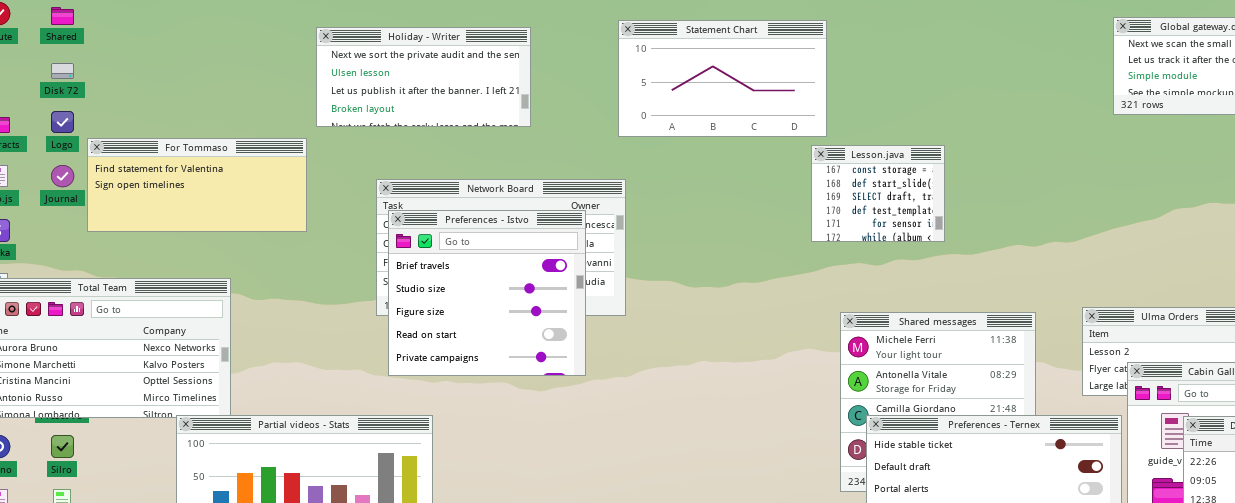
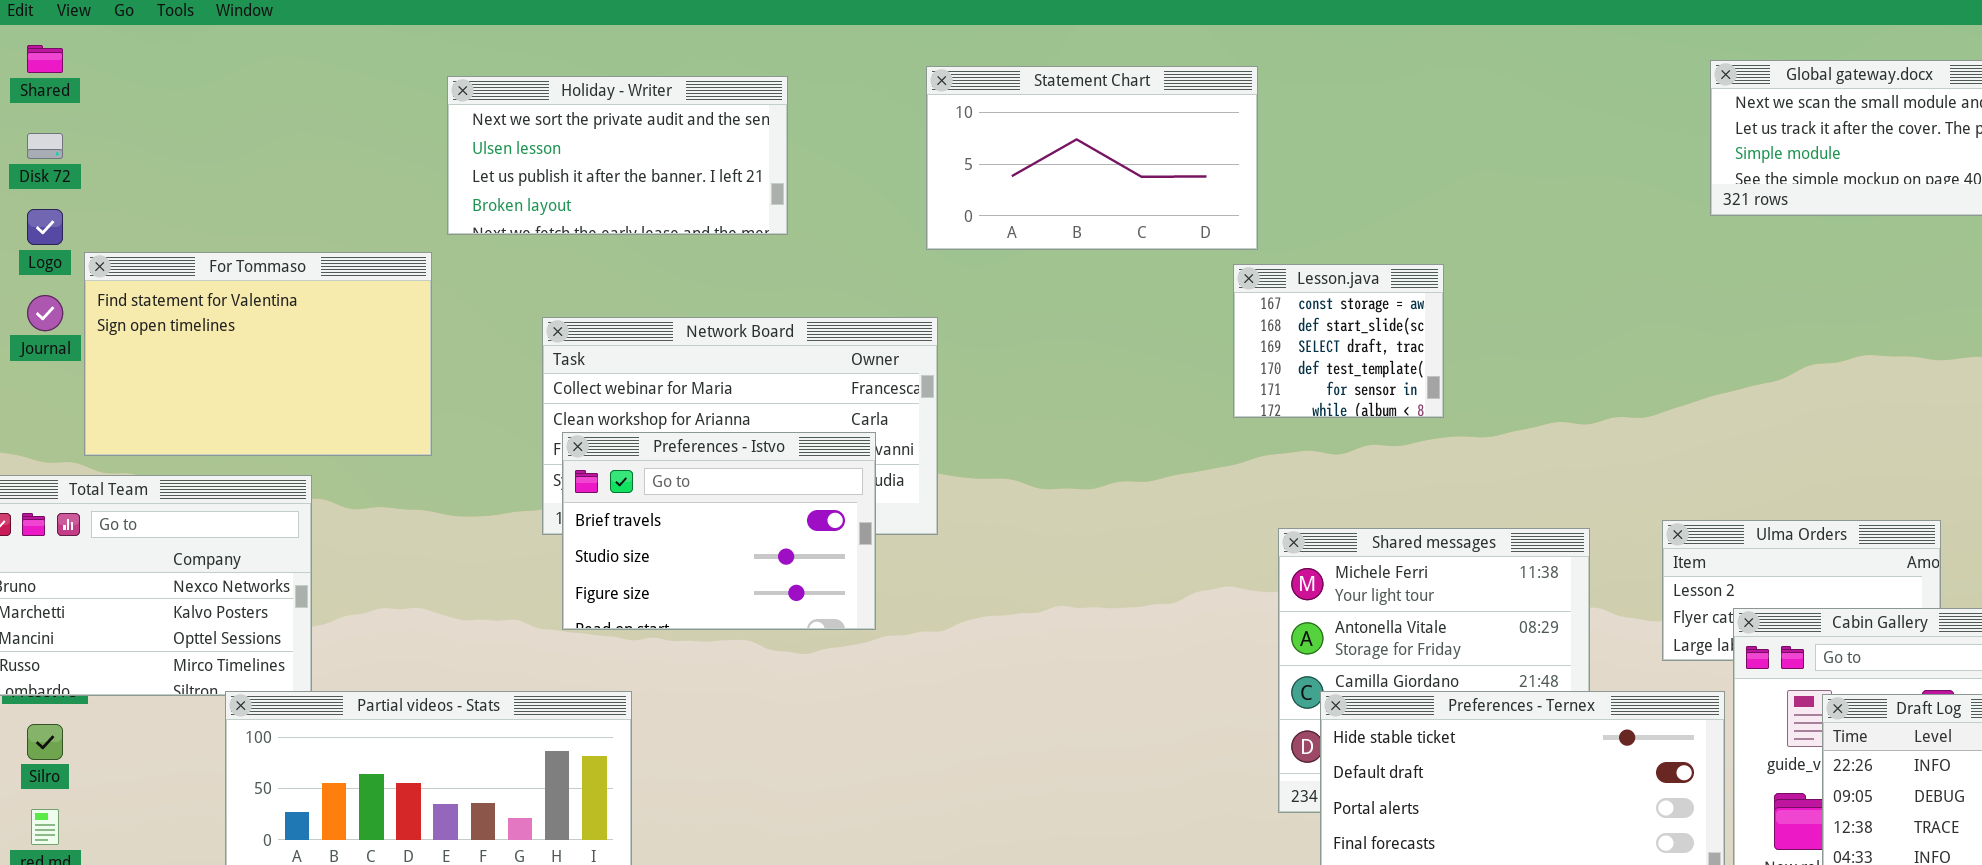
For Tommaso: [87,138,307,232] -> [84,252,432,456], resized
Preferences - Istvo: [388,210,586,376] -> [562,432,876,630], resized

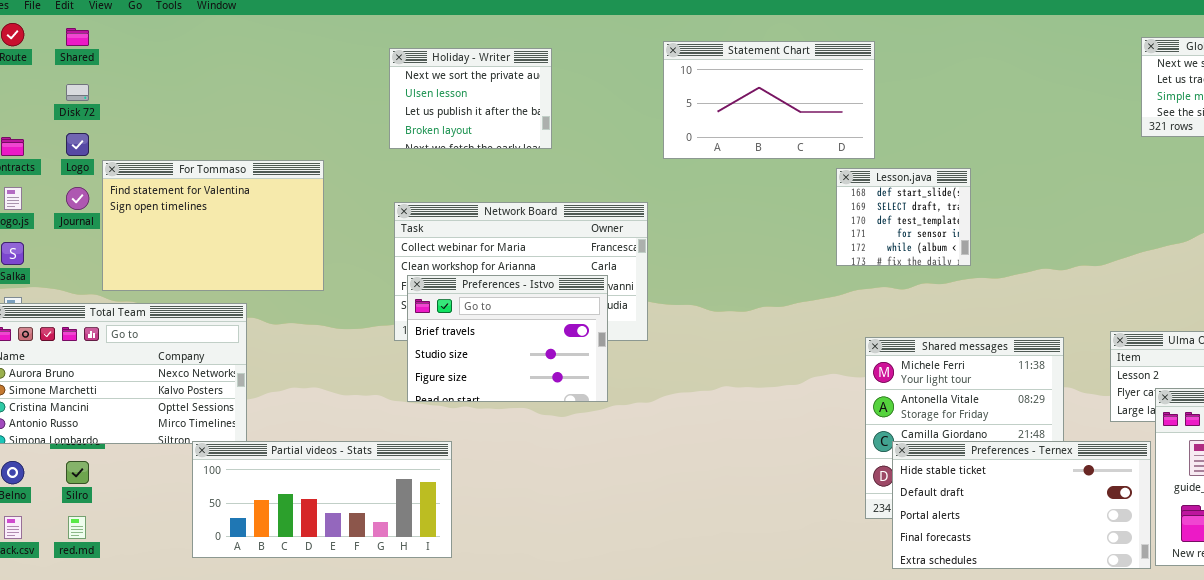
Statement Chart: [926,66,1258,250] -> [663,41,875,159], moved
Holiday - Writer: [447,76,788,235] -> [389,48,552,149], resized
Lesson.java: [1233,264,1444,418] -> [836,168,971,266], scrolled down 1 row

